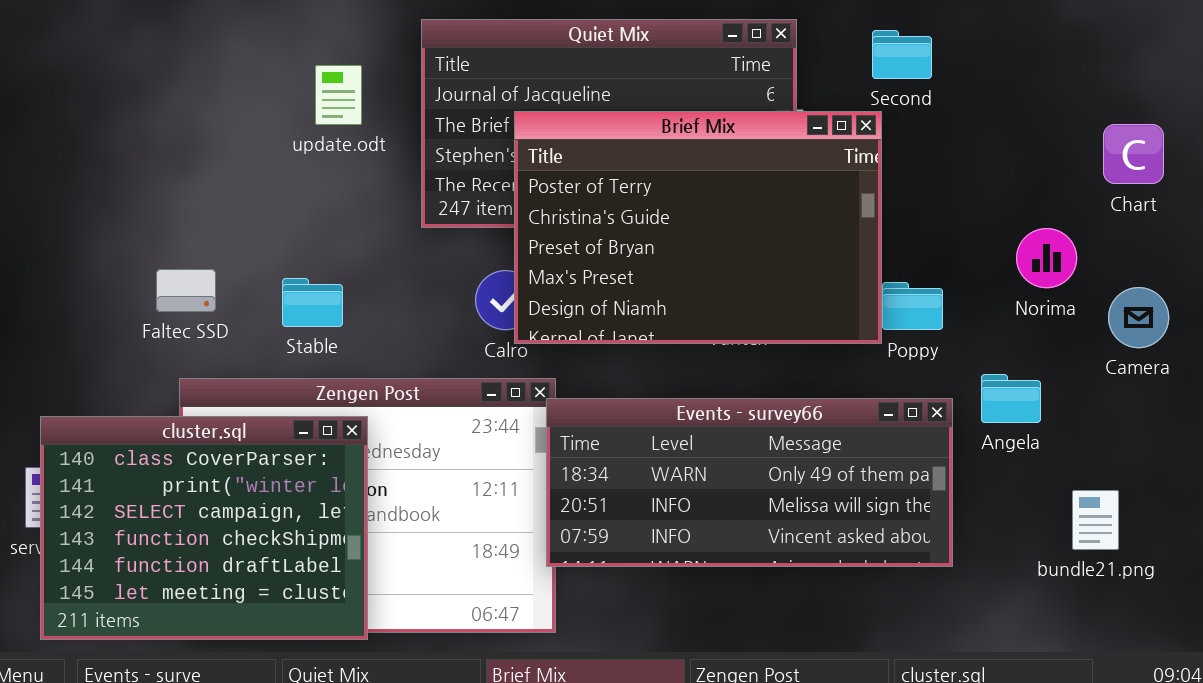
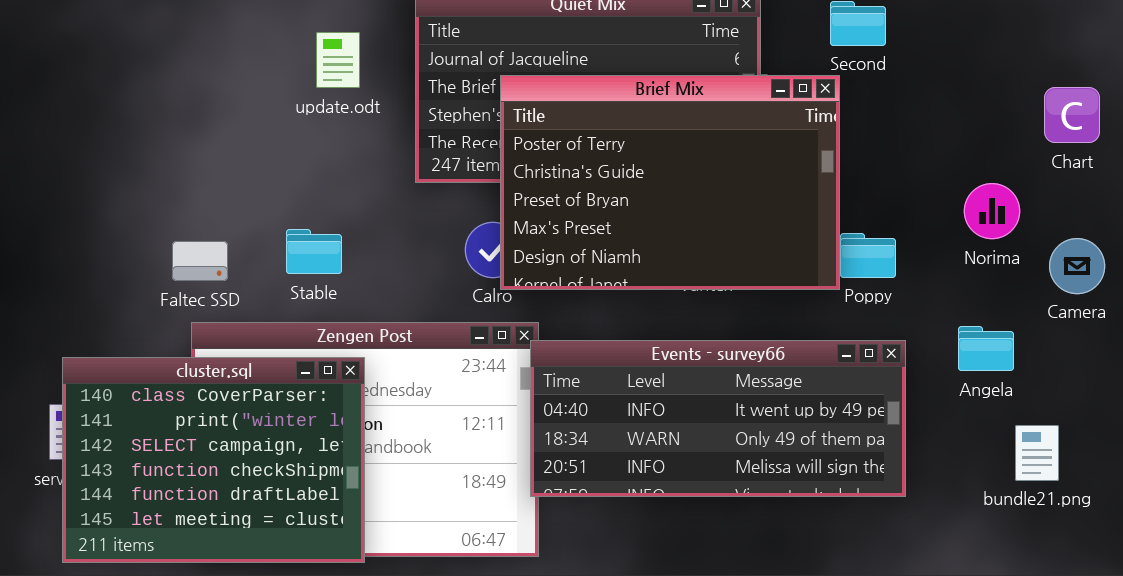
Faltec SSD: [156,269,216,312] -> [172,241,228,281], moved
Angela: [981,374,1041,423] -> [958,326,1014,371], moved
Events - survey66: [546,398,953,567] -> [530,340,906,497], scrolled up 1 row

